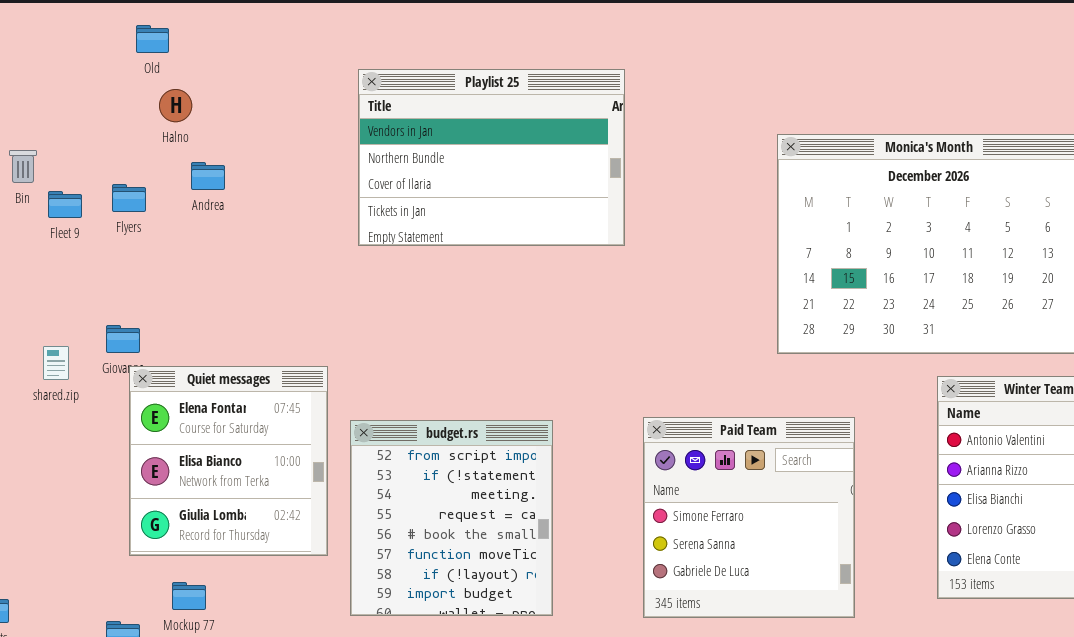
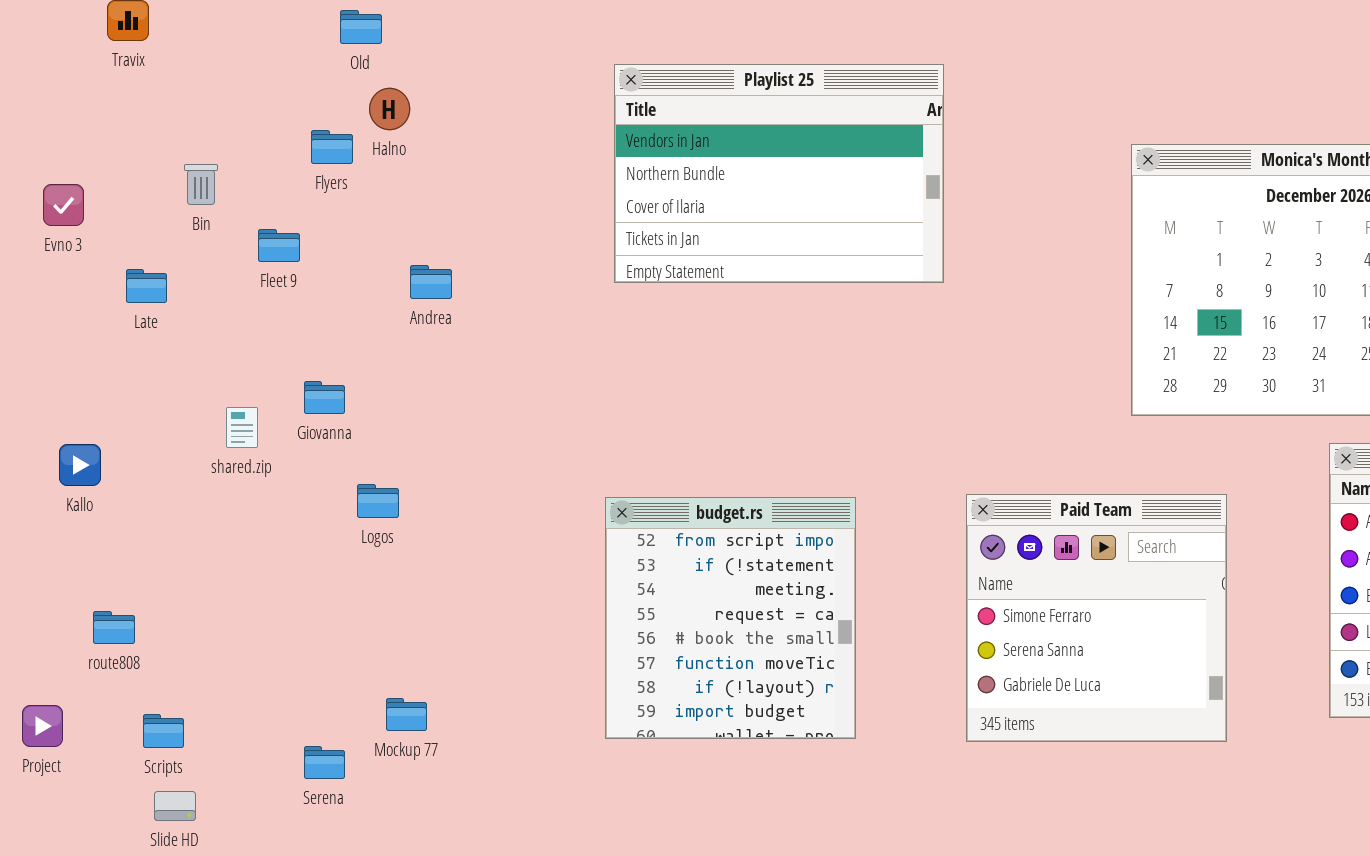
Andrea: [191,162,225,190] -> [410,265,452,299], moved
Flyers: [112,184,146,212] -> [311,130,353,164], moved
Fleet 9: [48,191,82,218] -> [258,229,300,262], moved
Quiet messages: [129,366,328,556] -> none, closed

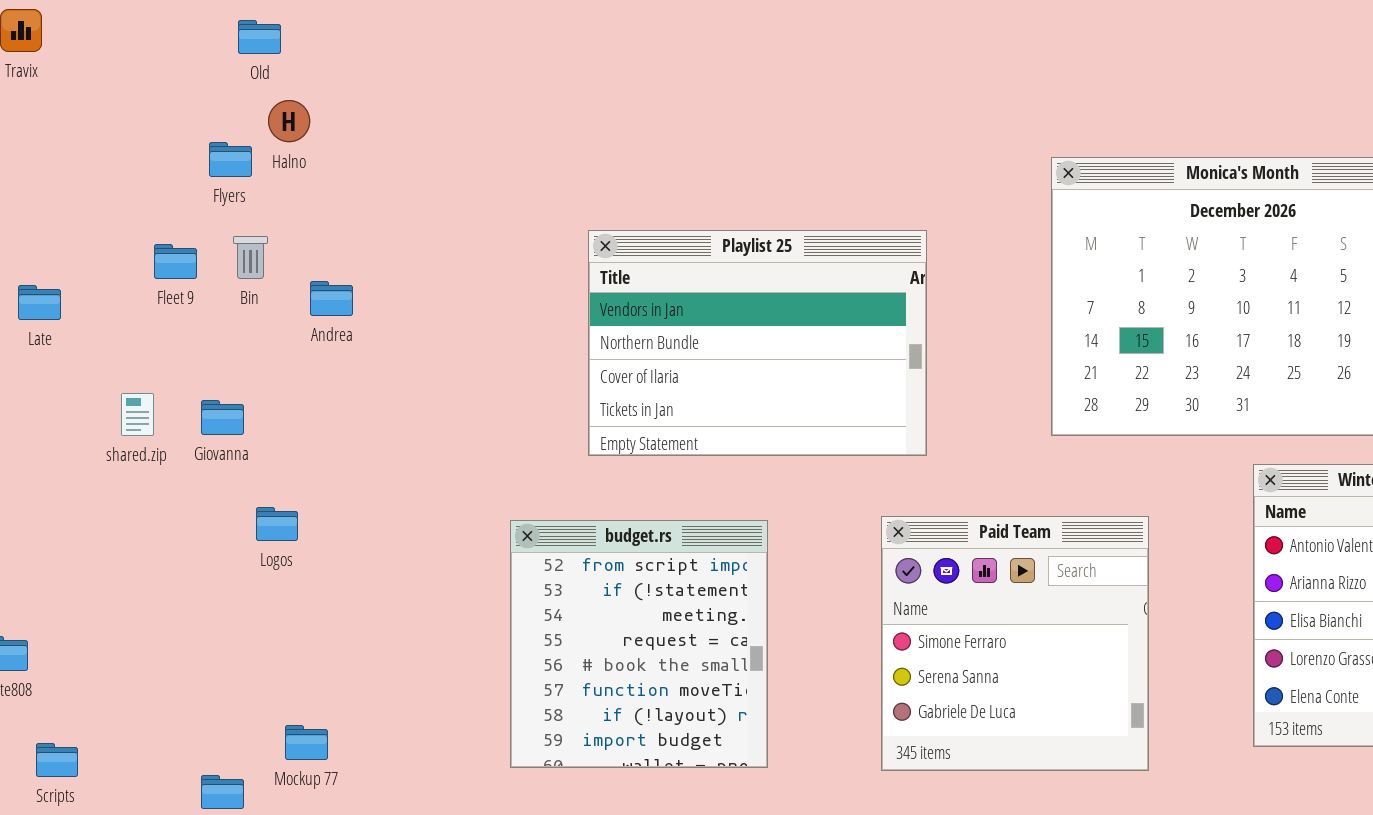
Playlist 25: [614,64,944,283] -> [588,230,927,456], moved
Bin: [184,164,218,205] -> [233,236,268,279], moved
shared.zip: [226,407,258,448] -> [121,393,154,436], moved

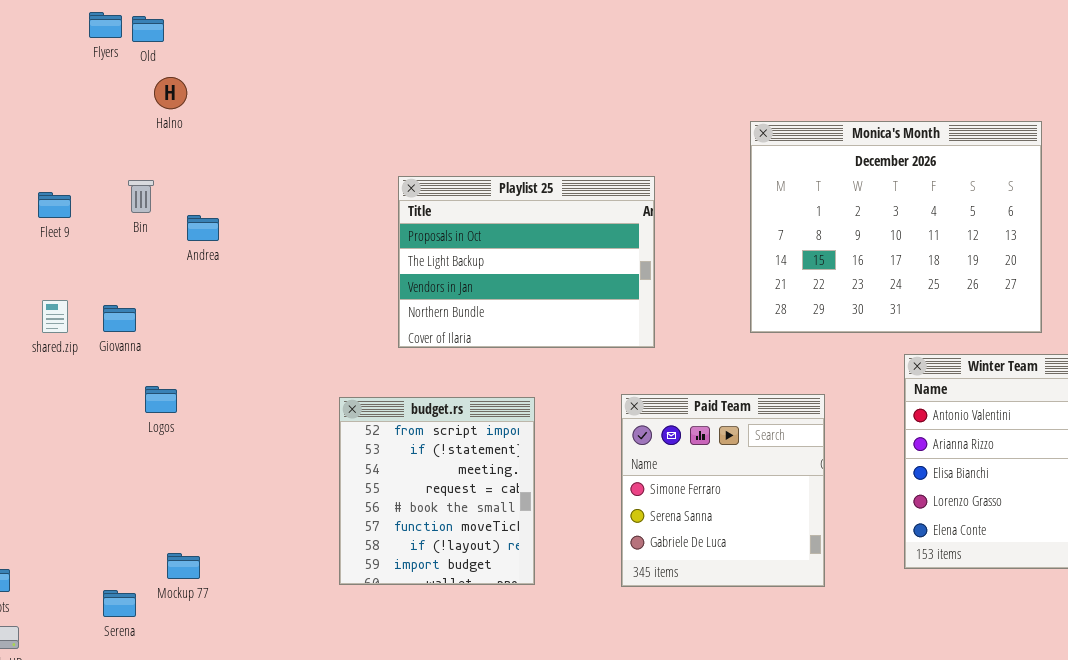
Flyers: [209,142,252,177] -> [89,12,122,38], moved
Playlist 25: [588,230,927,456] -> [398,176,655,348], scrolled up 2 rows
Fleet 9: [154,244,197,279] -> [38,192,71,218], moved

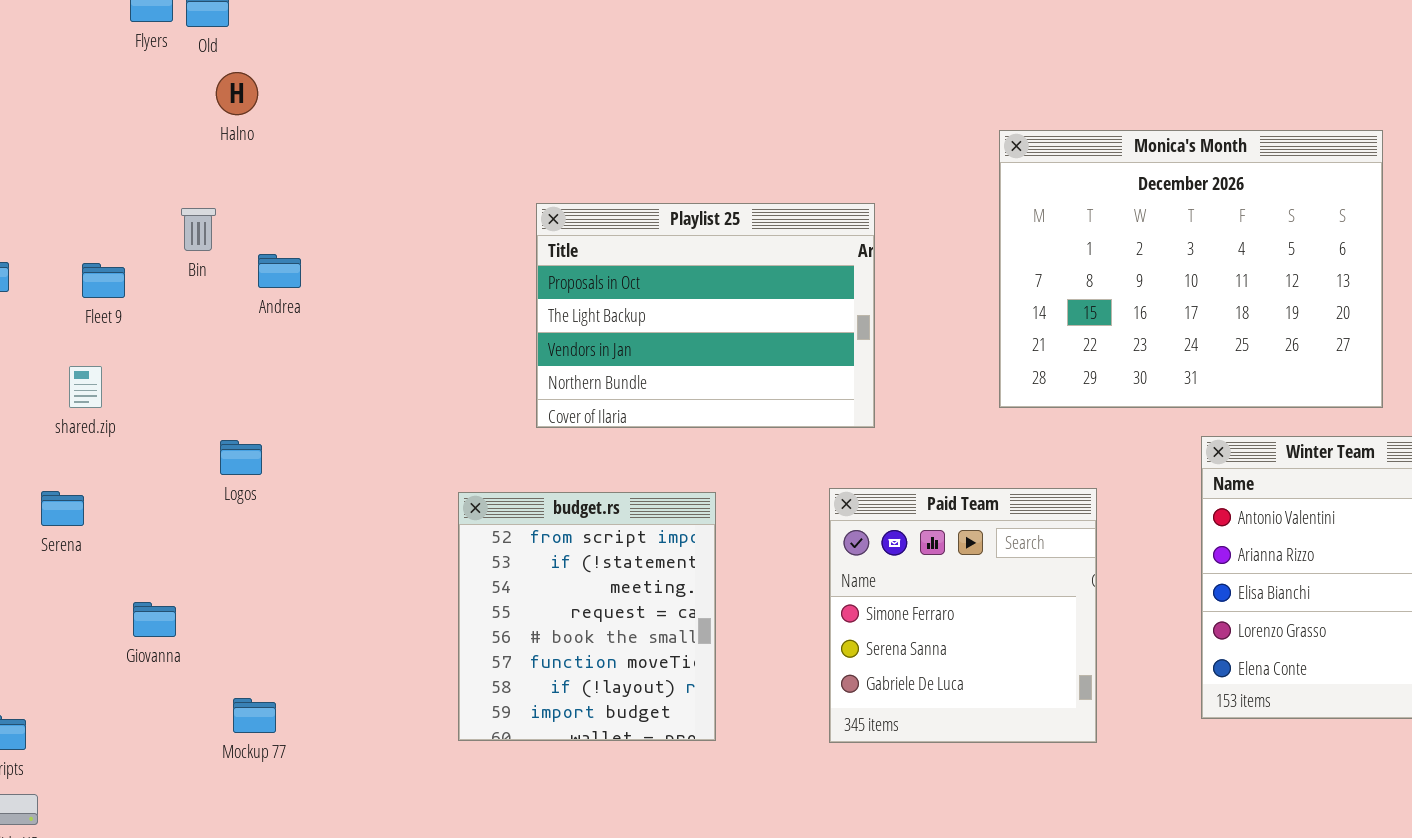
Fleet 9: [38,192,71,218] -> [82,263,125,298], moved
Giovanna: [103,305,136,332] -> [133,602,176,637], moved
Logos: [145,386,177,413] -> [220,440,262,475], moved
Serena: [103,590,136,617] -> [41,491,84,526], moved

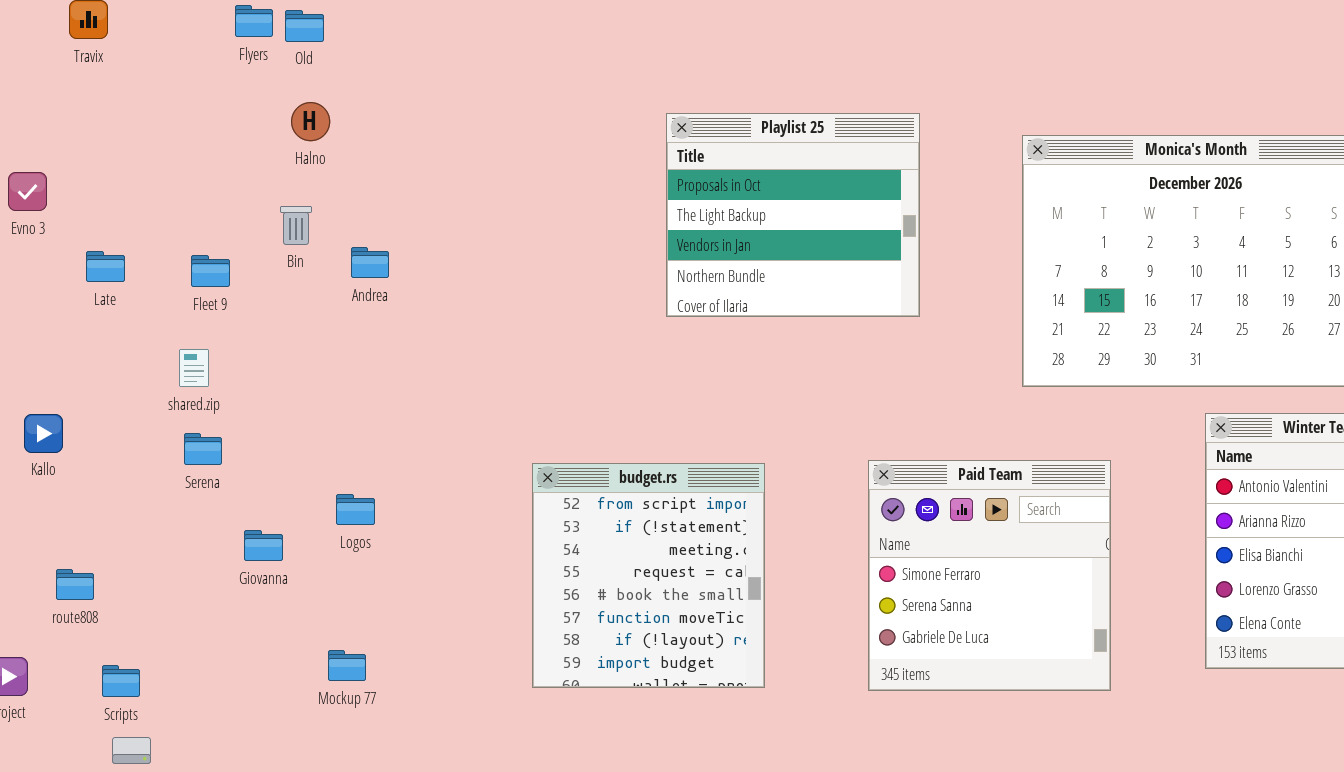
Halno: [216,72,258,115] -> [291,102,330,141], moved
Playlist 25: [536,203,875,428] -> [666,113,920,317], moved, resized
Logos: [220,440,262,475] -> [336,494,375,525], moved
Serena: [41,491,84,526] -> [184,433,222,465], moved
Giovanna: [133,602,176,637] -> [244,530,283,561], moved

